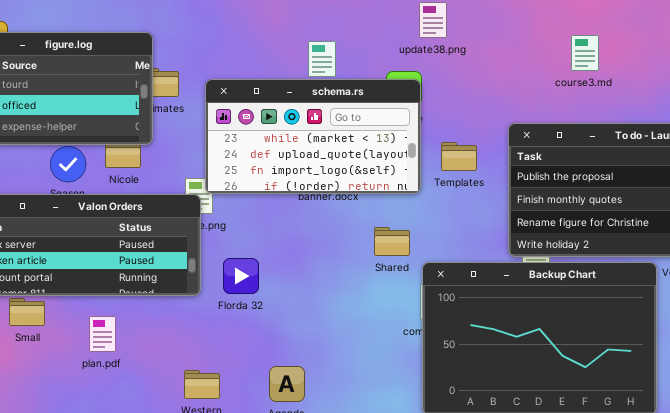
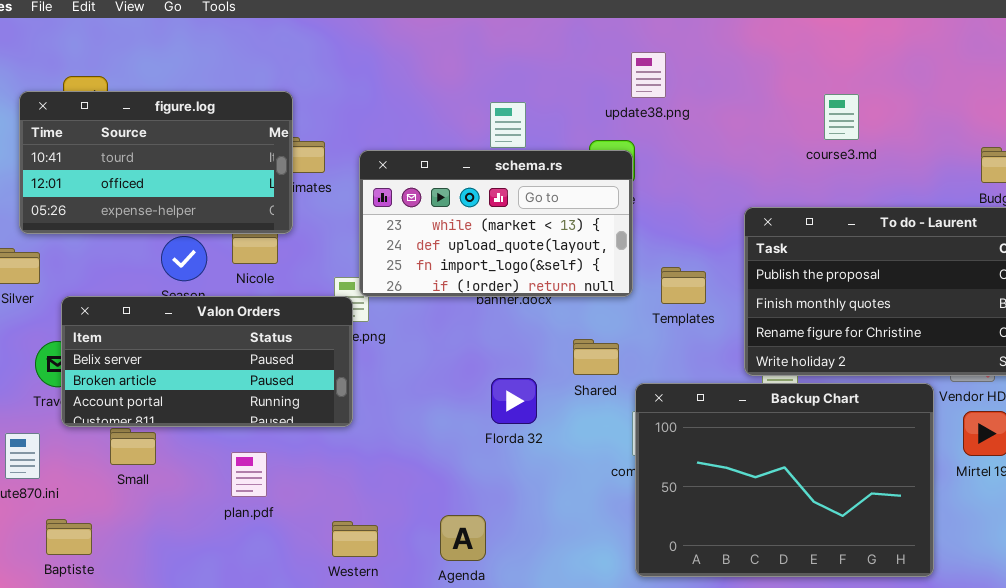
Templates: [441,142,477,171] -> [661,267,706,304], moved
Florda 32: [223,258,259,294] -> [491,378,537,424], moved
plan.pdf: [89,316,116,352] -> [231,452,267,497], moved

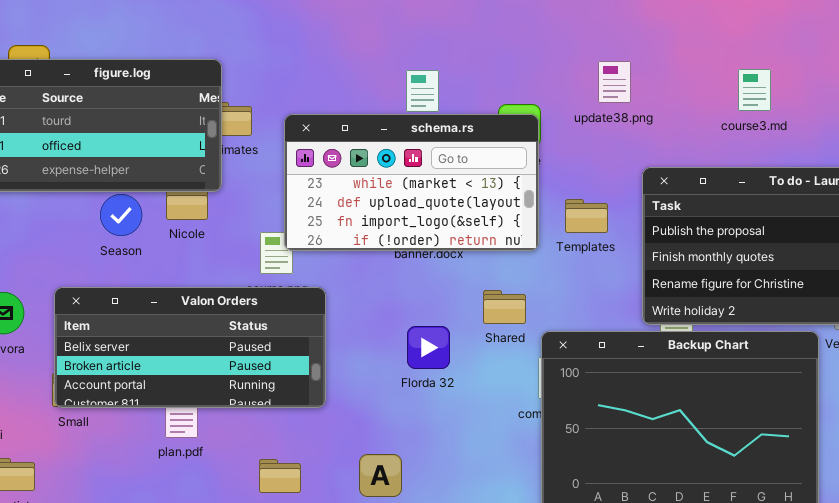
update38.png: [631,52,666,98] -> [598,61,631,103], moved
course3.md: [824,94,859,140] -> [738,69,771,111], moved
Templates: [661,267,706,304] -> [565,199,608,233], moved
Valon Orders: [61,296,353,427] -> [54,287,326,408], moved

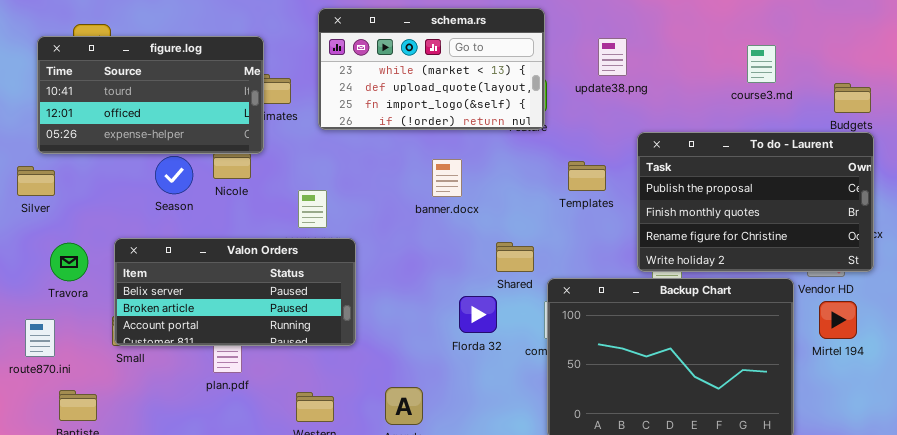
course3.md: [738,69,771,111] -> [747,45,776,83], moved
schema.rs: [284,114,539,251] -> [318,8,545,130], moved
Florda 32: [407,326,450,369] -> [459,296,497,333], moved

